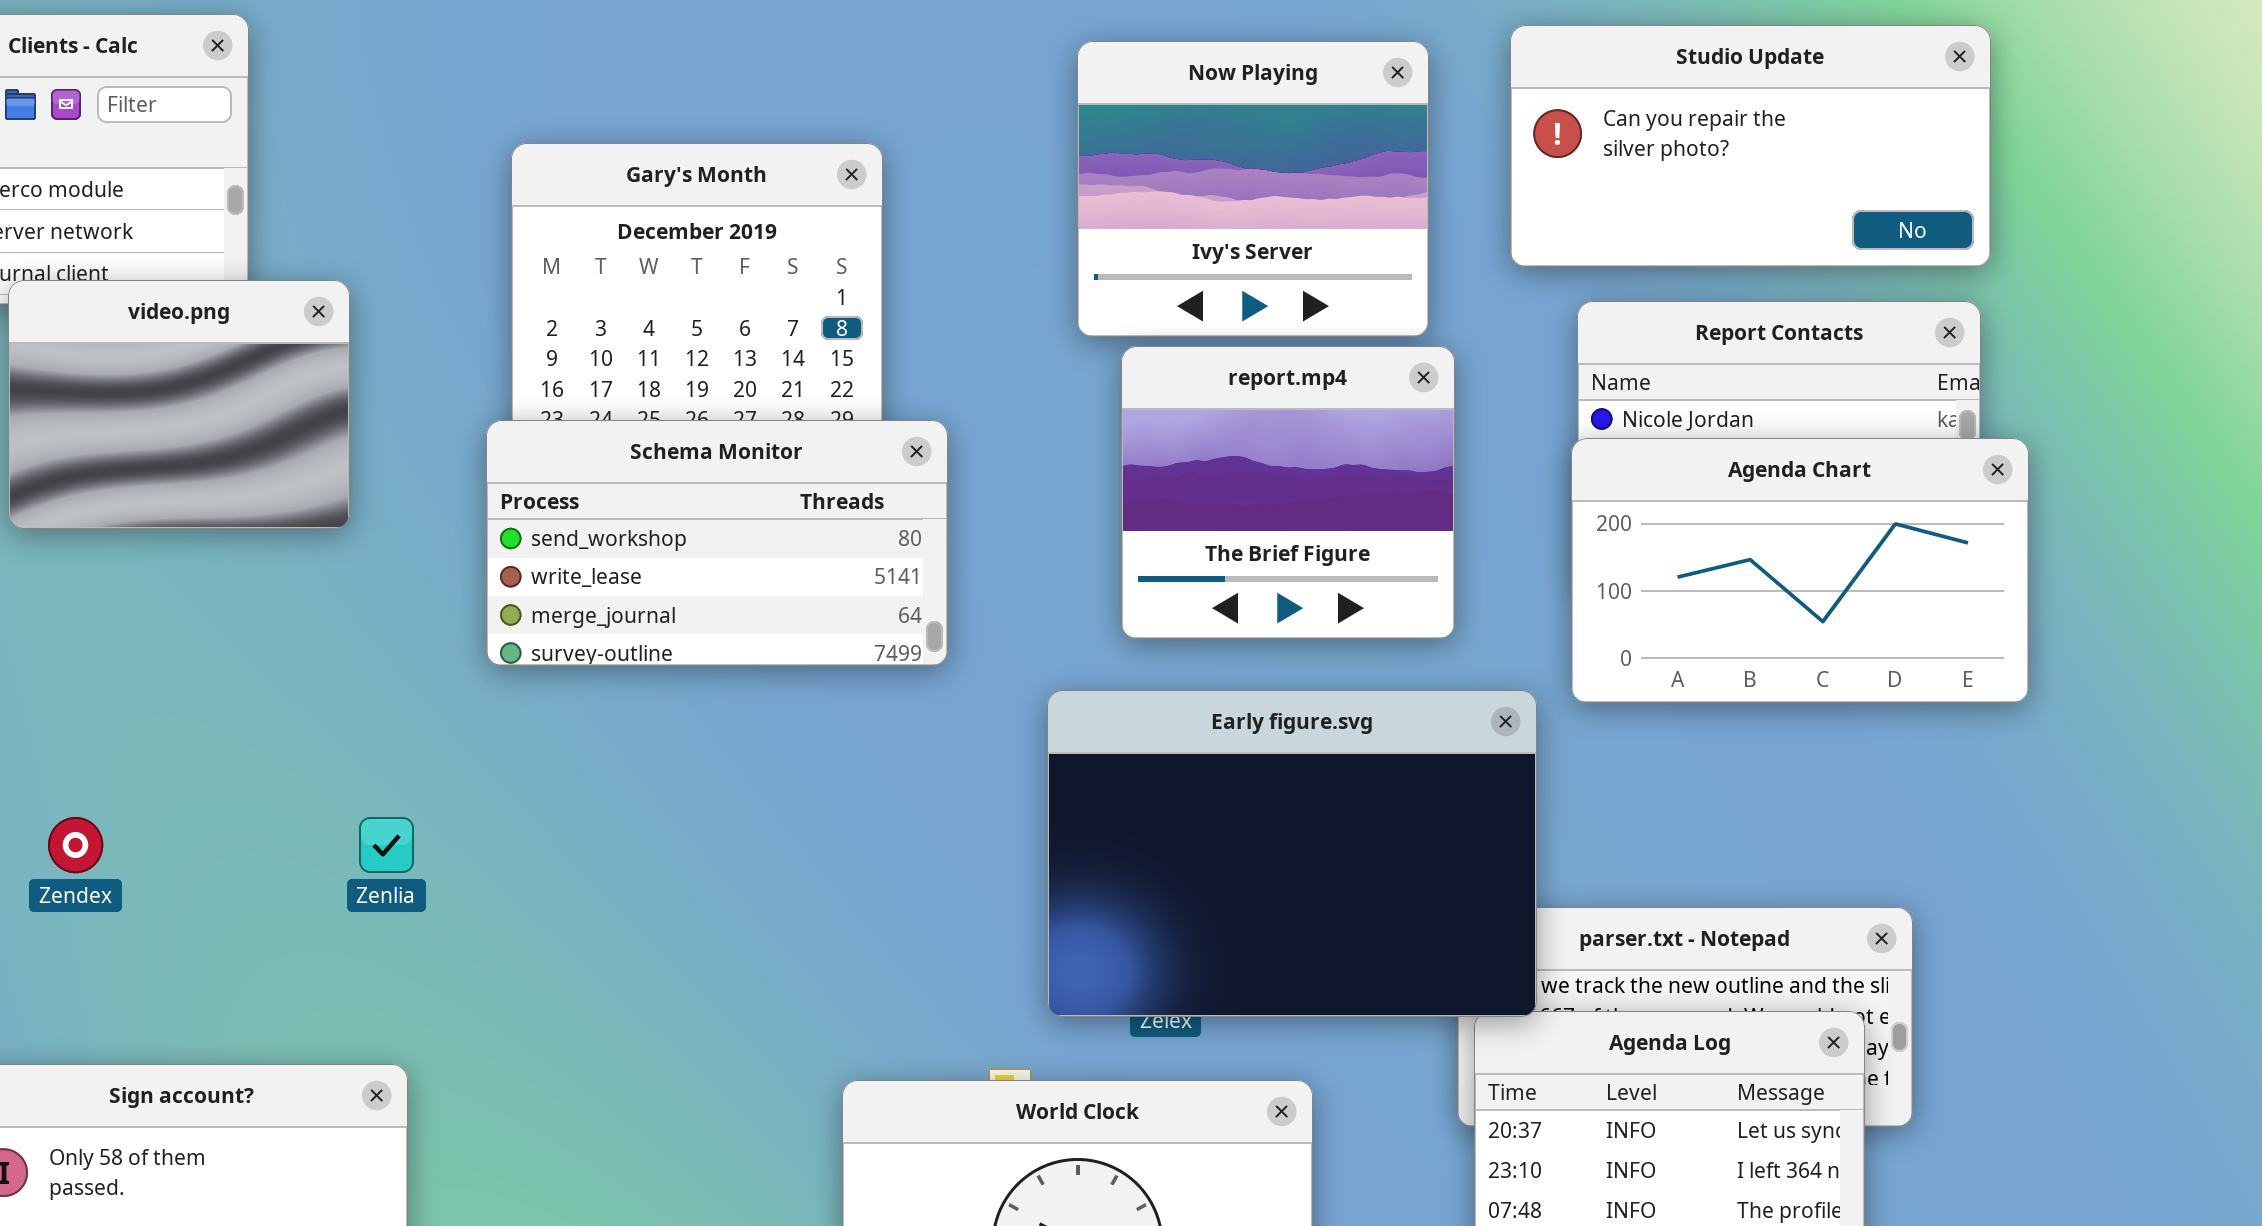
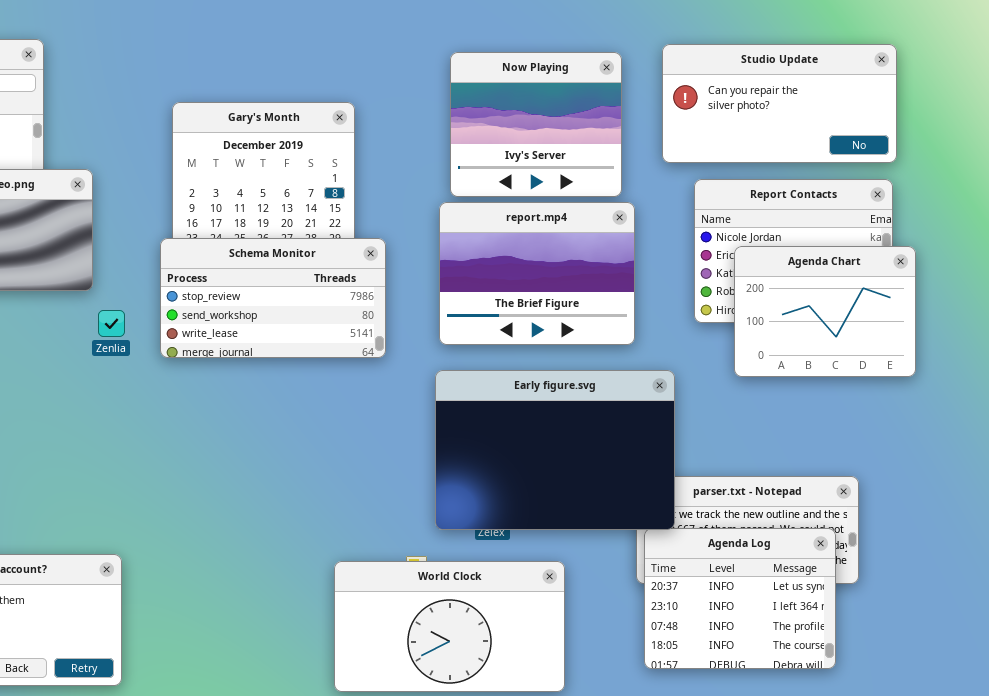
report.mp4: [1121,346,1455,639] -> [439,202,635,345], resized
Schema Monitor: [486,420,948,666] -> [160,238,386,358], scrolled up 1 row
Agenda Chart: [1571,438,2029,703] -> [734,246,916,377], resized
Zenlia: [359,817,414,873] -> [98,310,125,337], moved

